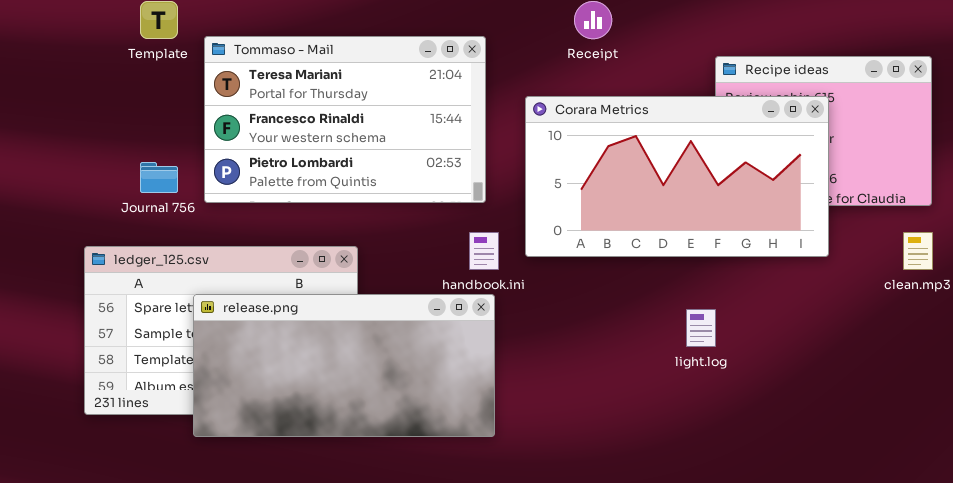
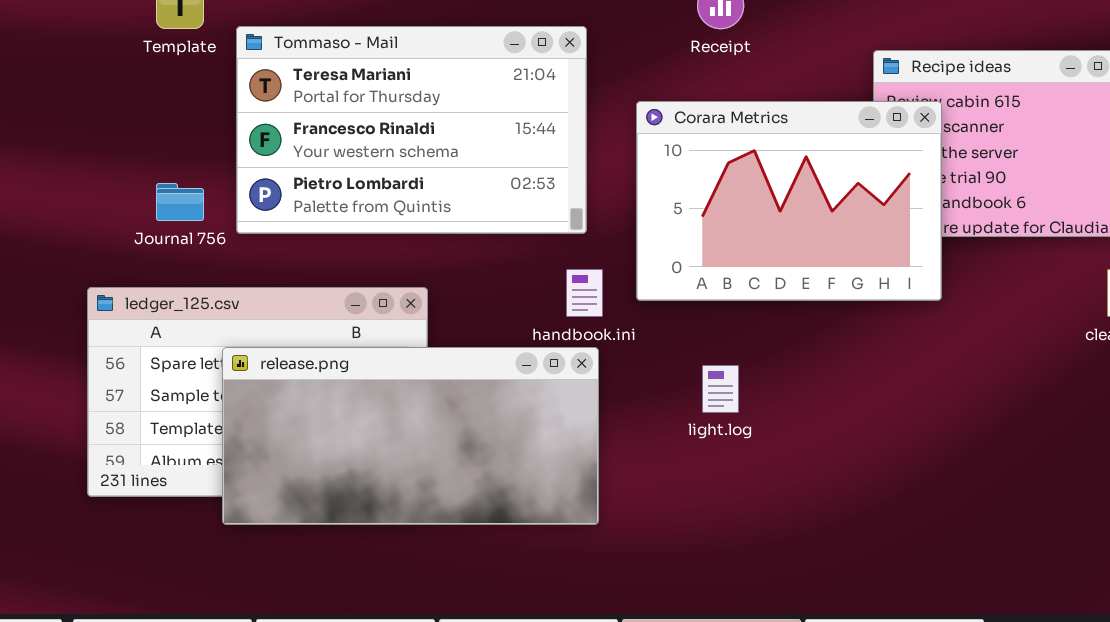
Corara Metrics: [525,96,829,257] -> [636,101,942,301], resized
light.log: [686,309,716,347] -> [702,365,739,413], moved

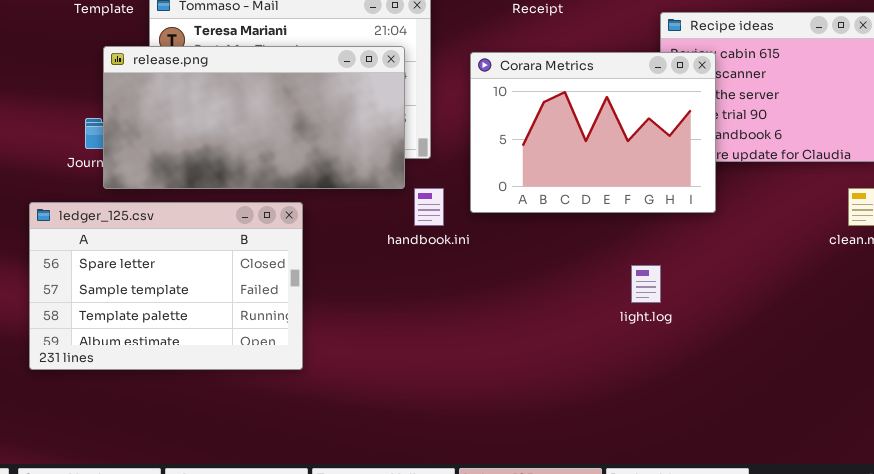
release.png: [222,347,599,525] -> [103,46,405,189], moved
light.log: [702,365,739,413] -> [631,265,661,303], moved

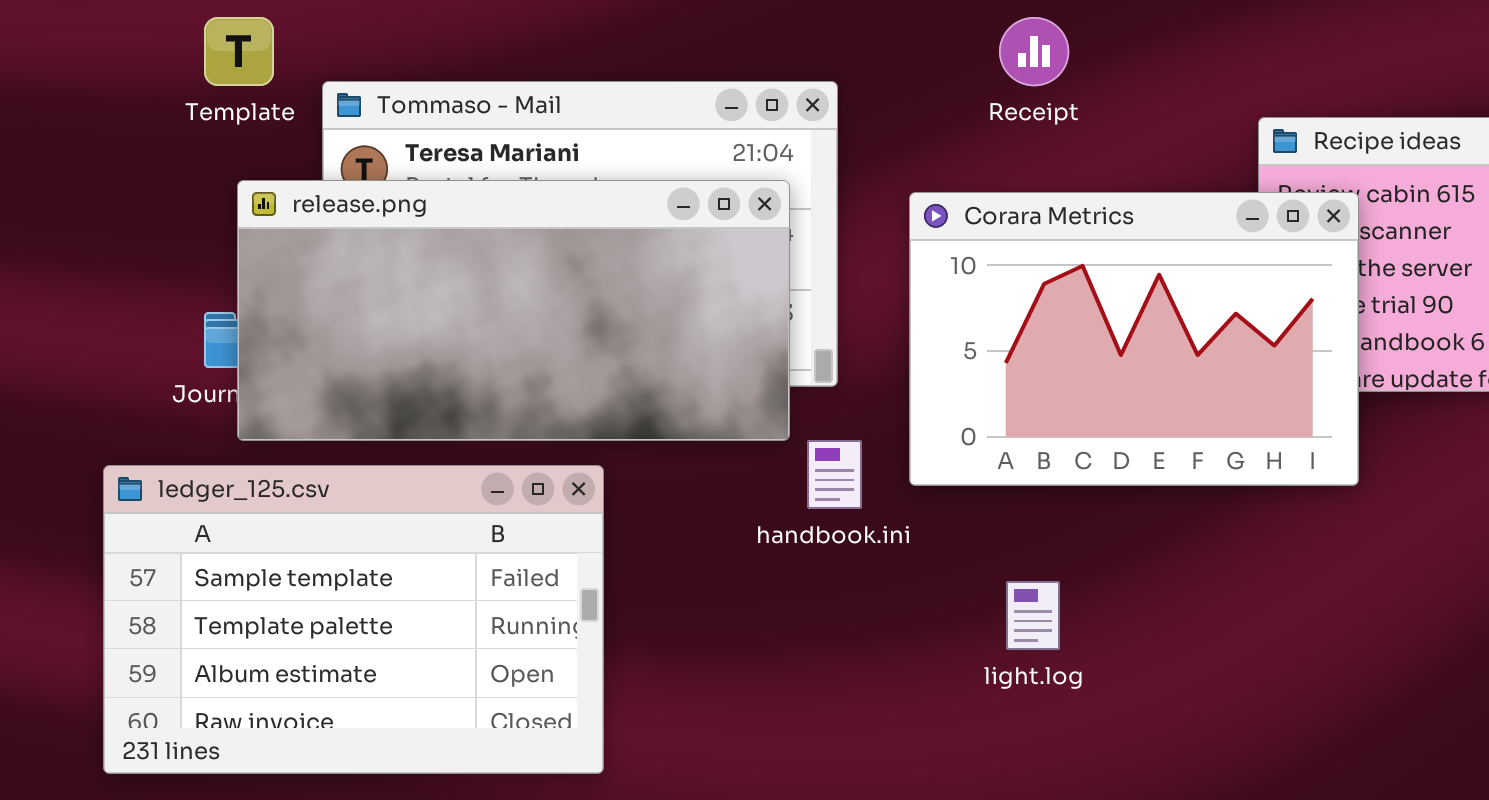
ledger_125.csv: [29,202,303,370] -> [103,465,604,774], scrolled down 1 row
light.log: [631,265,661,303] -> [1006,581,1060,650], moved

